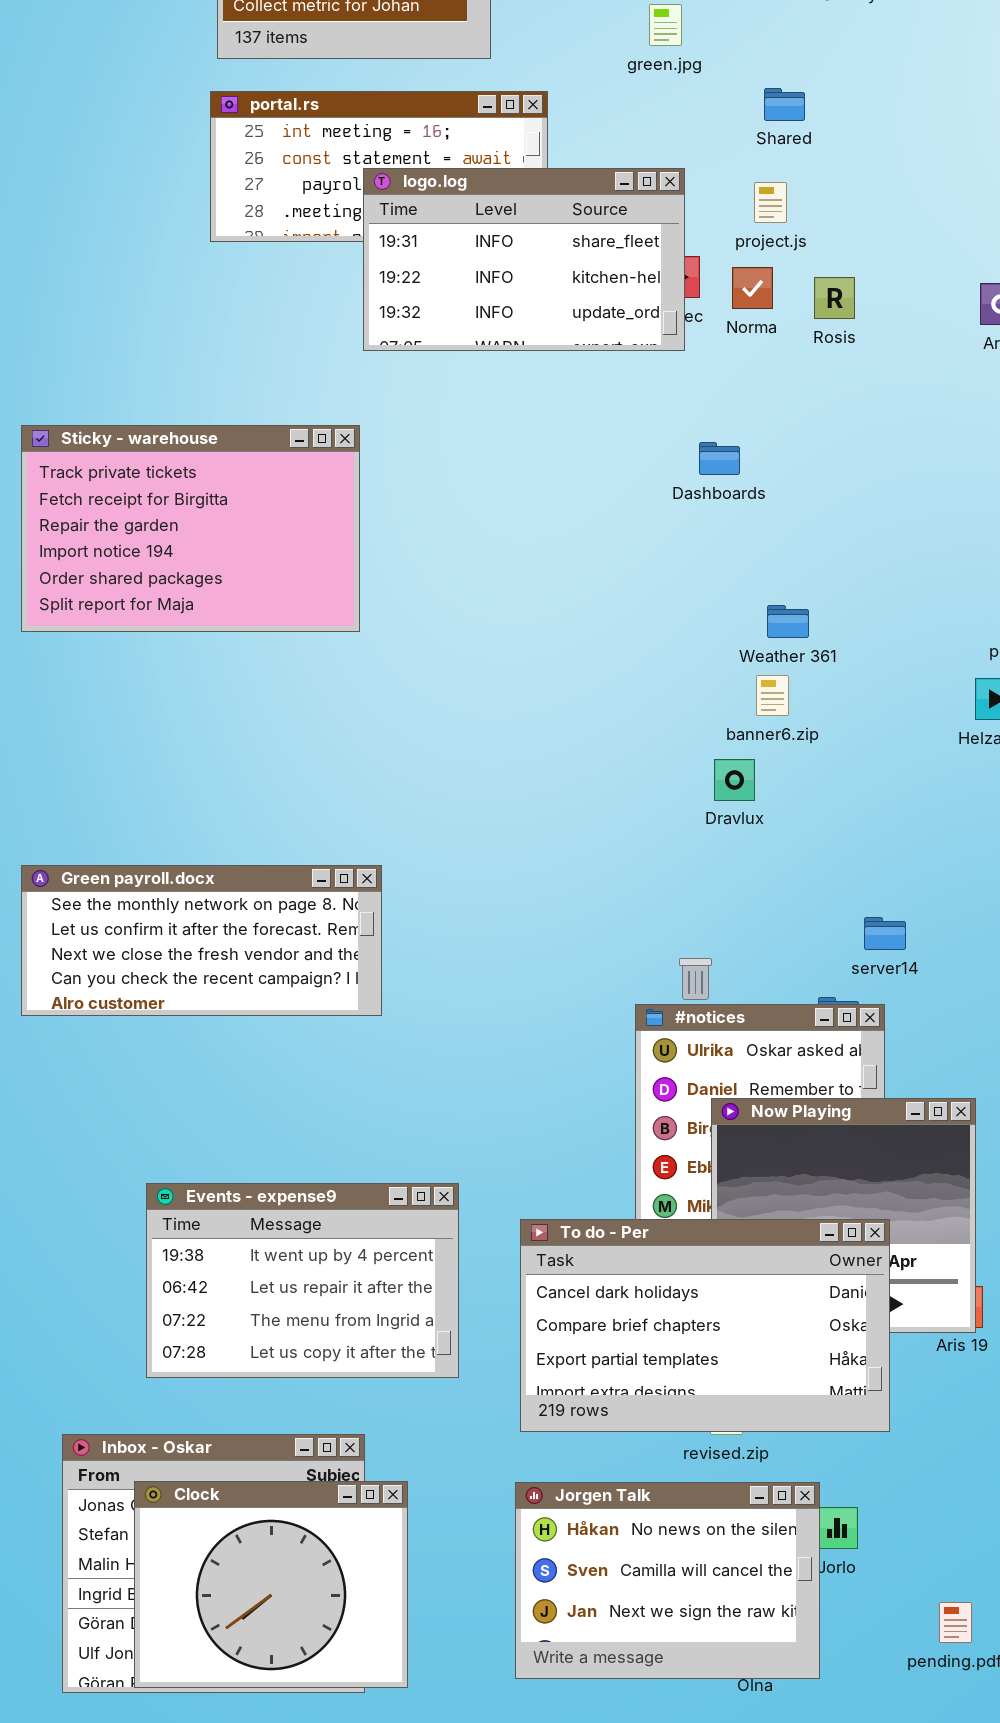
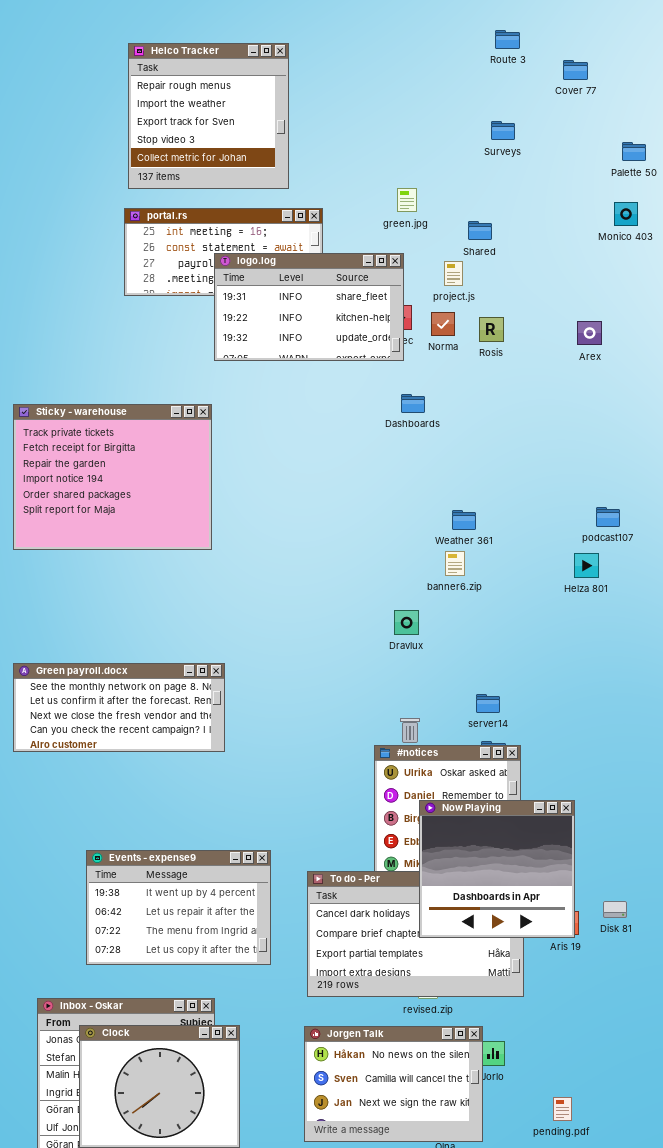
green.jpg: [649,4,682,46] -> [397,188,417,212], moved
Shared: [764,88,805,121] -> [468,221,492,240], moved
Sticky - warehouse: [21,425,360,632] -> [13,404,212,550], resized
Dashboards: [699,442,740,475] -> [401,394,425,413], moved
Dravlux: [714,759,755,801] -> [394,610,419,635], moved
server14: [864,917,906,950] -> [476,694,500,713], moved
Now Playing: [711,1098,976,1333] -> [419,800,575,938], raised

